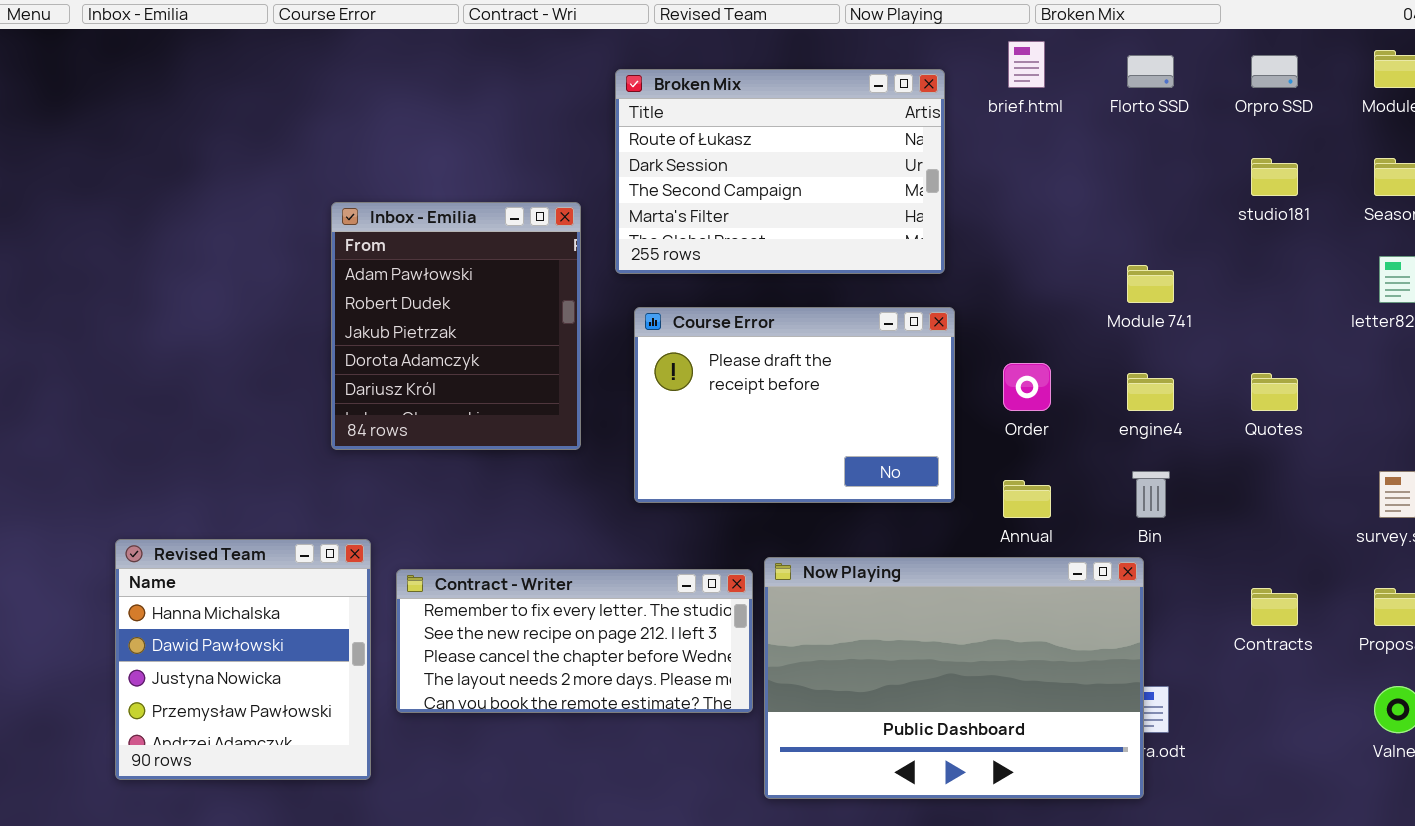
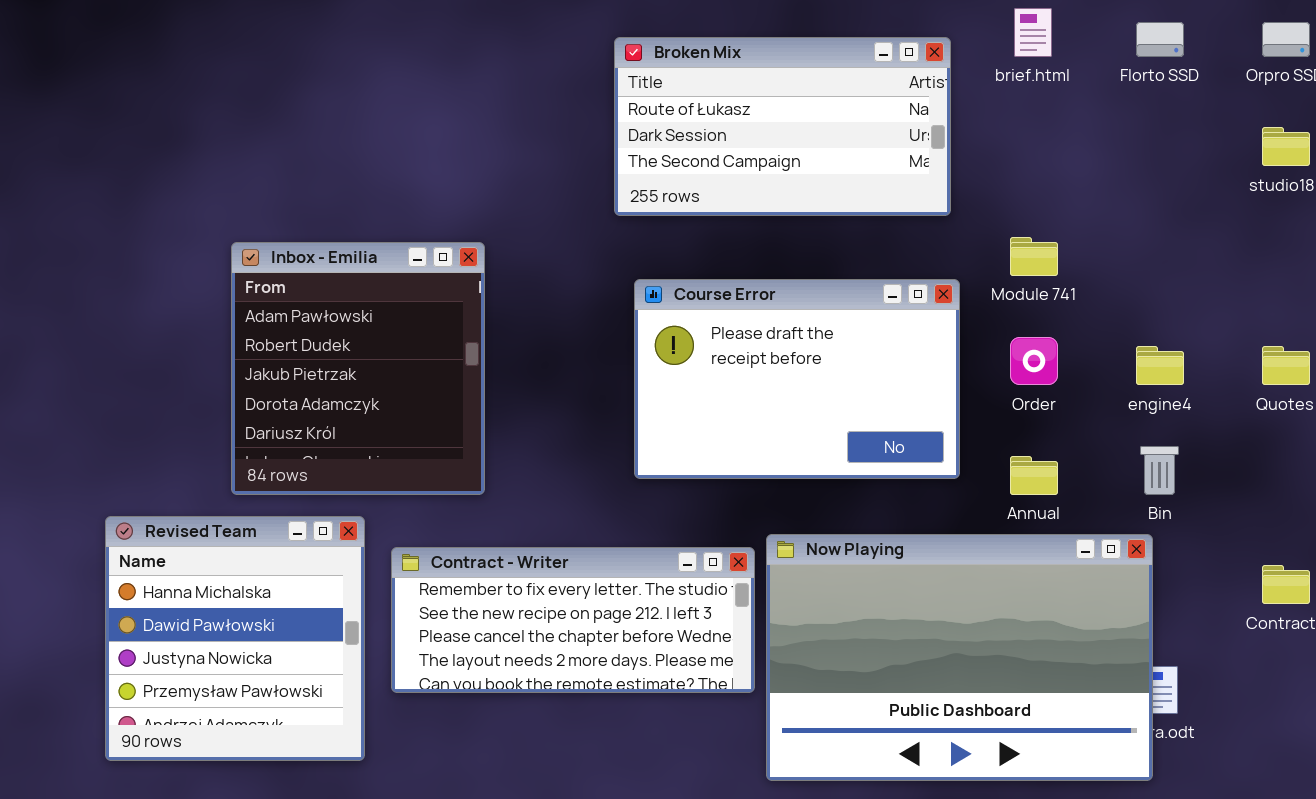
Broken Mix: [615,69,945,274] -> [614,37,951,216], resized
Inbox - Emilia: [331,202,581,450] -> [231,242,485,495], moved
Module 741: [1127,265,1174,303] -> [1010,237,1058,276], moved

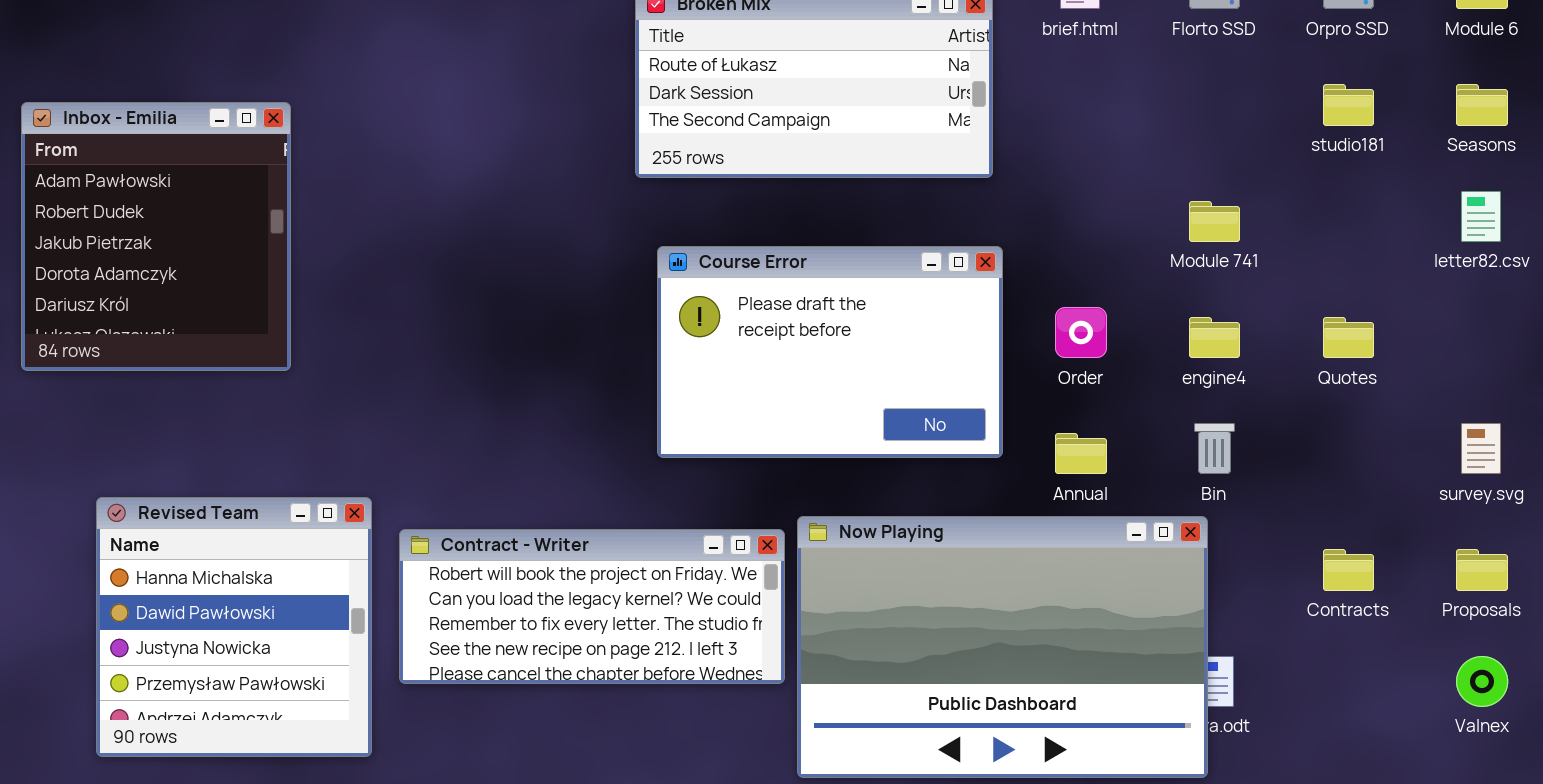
Module 741: [1010,237,1058,276] -> [1189,201,1240,242], moved
Inbox - Emilia: [231,242,485,495] -> [21,102,291,371], moved
Contract - Writer: [391,547,755,693] -> [399,529,785,684], scrolled up 2 rows

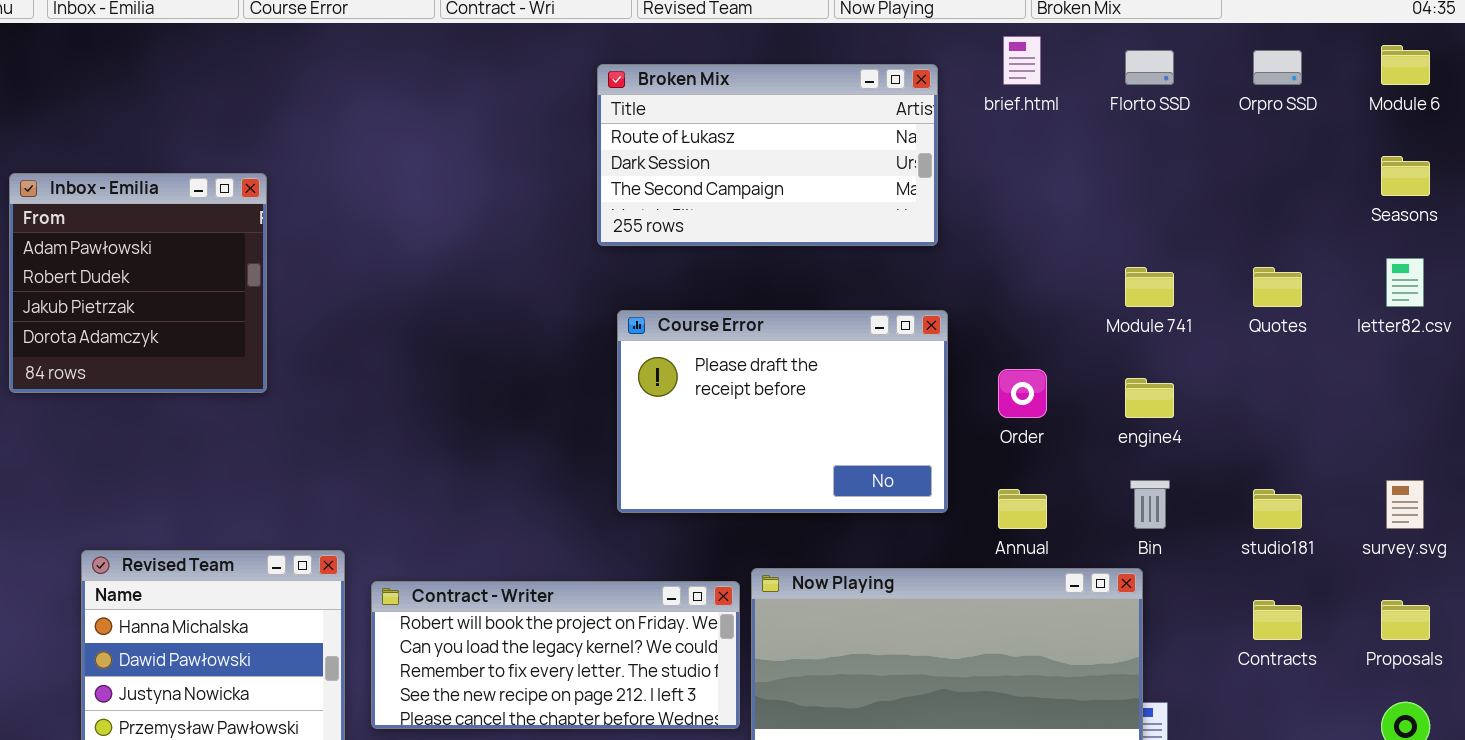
studio181: [1323,84,1374,126] -> [1253,489,1302,529], moved
Inbox - Emilia: [21,102,291,371] -> [9,173,267,393], resized
Quotes: [1323,317,1374,358] -> [1253,267,1302,307], moved

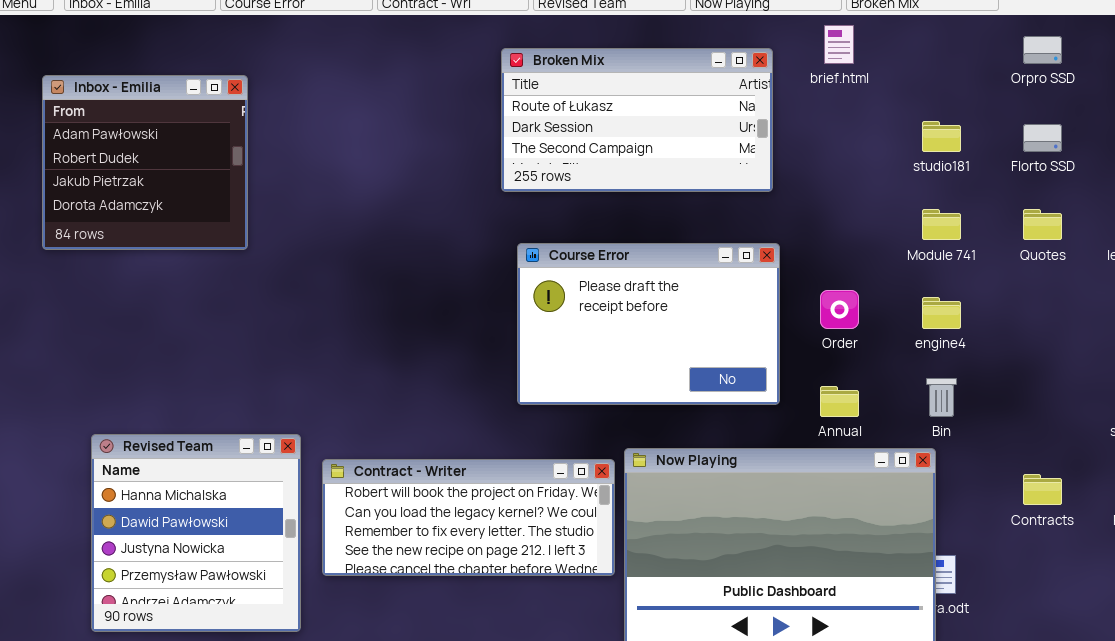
Florto SSD: [1125,50,1174,85] -> [1023,124,1062,152], moved
Inbox - Emilia: [9,173,267,393] -> [42,75,248,250], moved
studio181: [1253,489,1302,529] -> [922,121,961,152], moved

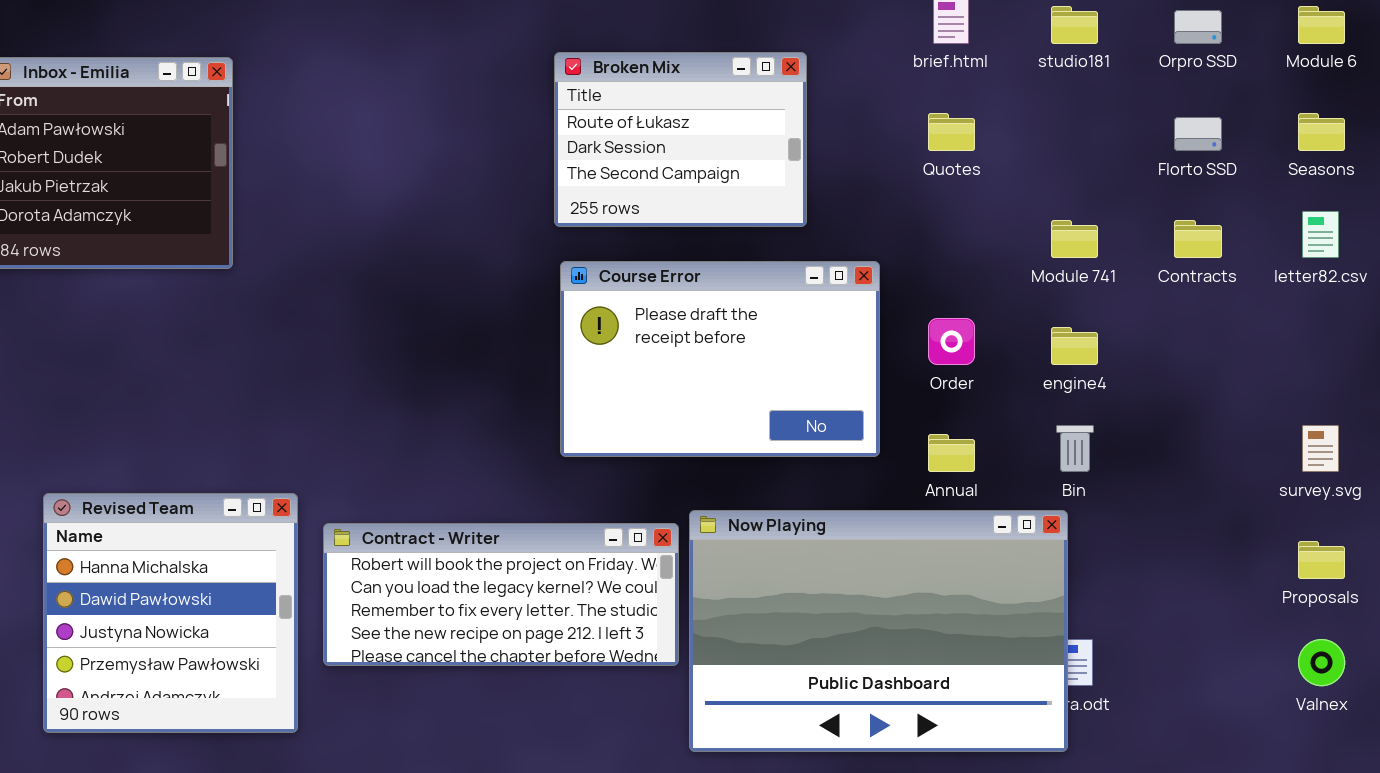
Broken Mix: [501,48,773,192] -> [554,52,807,227], moved, resized
studio181: [922,121,961,152] -> [1051,6,1098,44], moved
Quotes: [1023,209,1062,240] -> [928,113,975,151], moved
Contracts: [1023,474,1062,505] -> [1174,220,1222,258], moved

